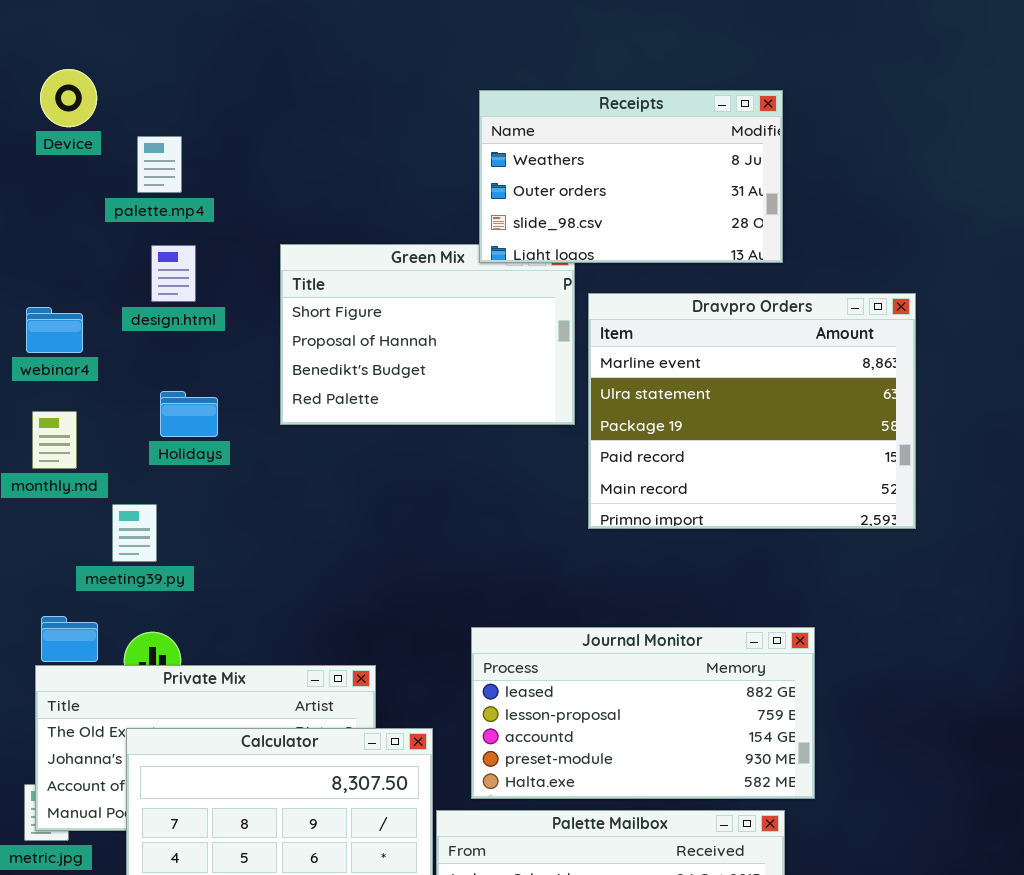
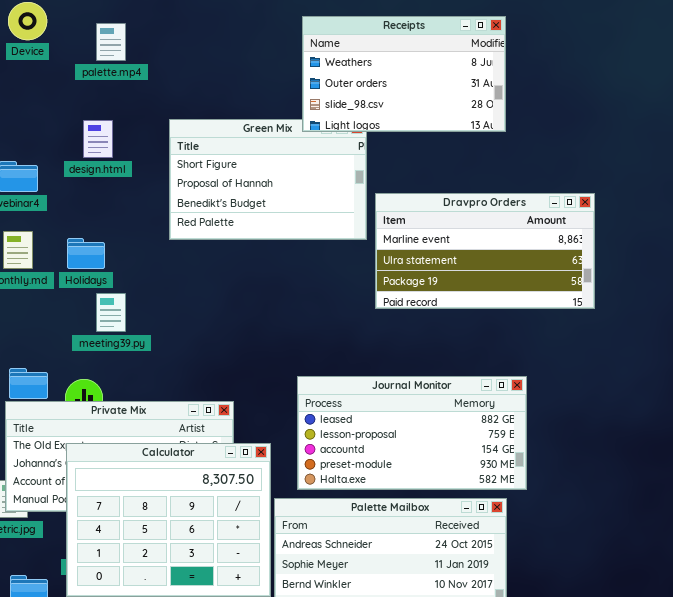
palette.mp4: [137,136,182,193] -> [96,23,126,61], moved
Dravpro Orders: [588,293,916,529] -> [375,193,595,309], resized
Holidays: [160,391,218,437] -> [67,238,105,269], moved
meeting39.py: [112,504,157,562] -> [96,293,126,332], moved

